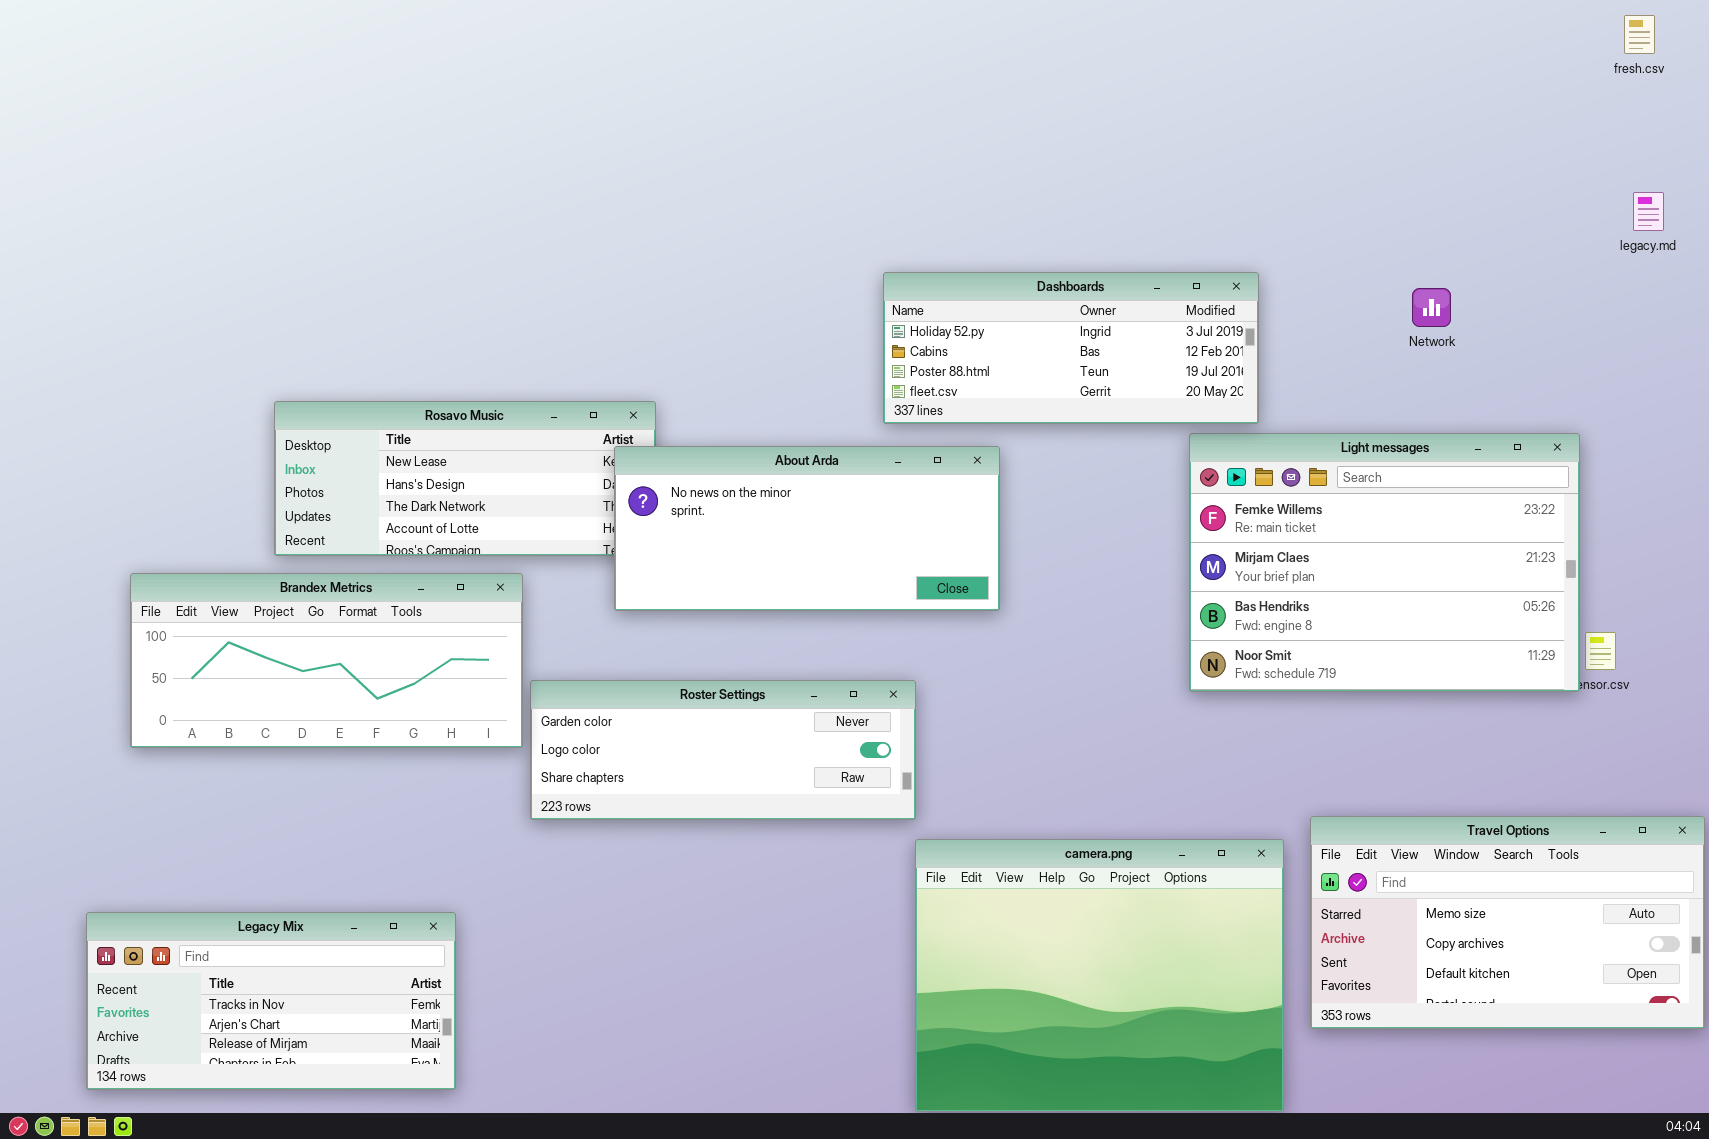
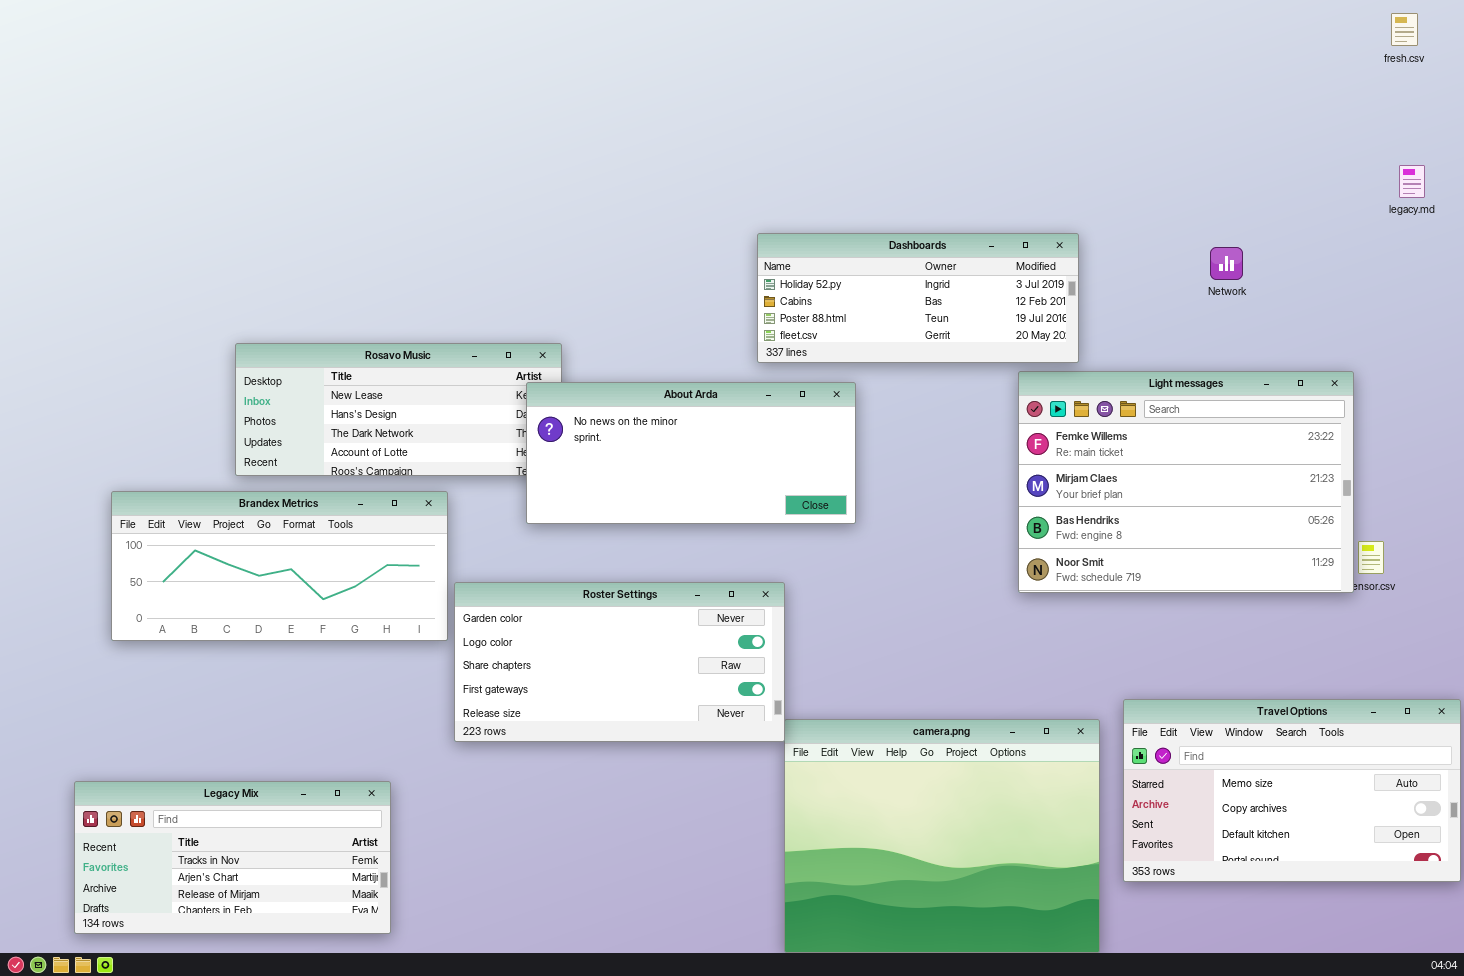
Roster Settings: [530,680,916,820] -> [454,582,785,742], resized

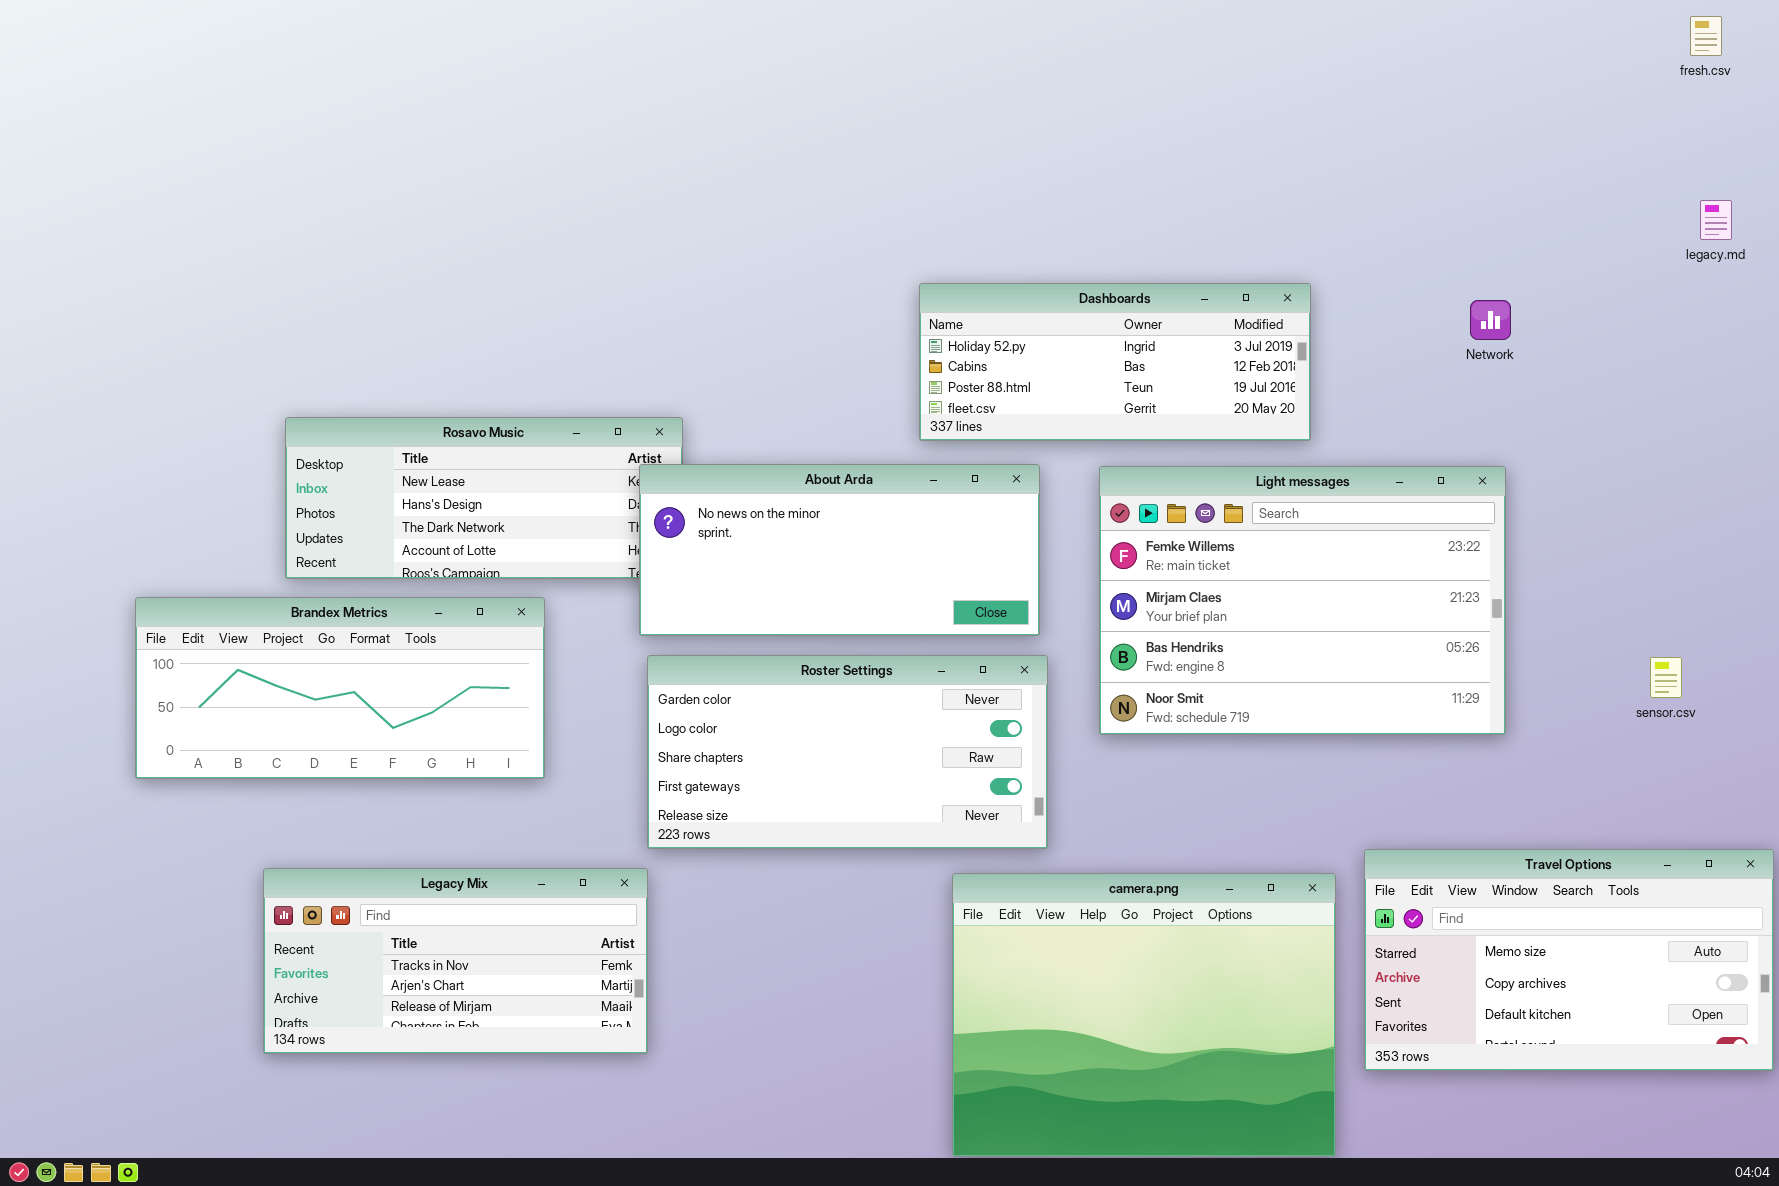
Light messages: [1018,371,1354,593] -> [1099,466,1506,735], moved
Roster Settings: [454,582,785,742] -> [647,655,1048,849], moved
Legacy Mix: [74,781,391,934] -> [263,868,648,1054], moved

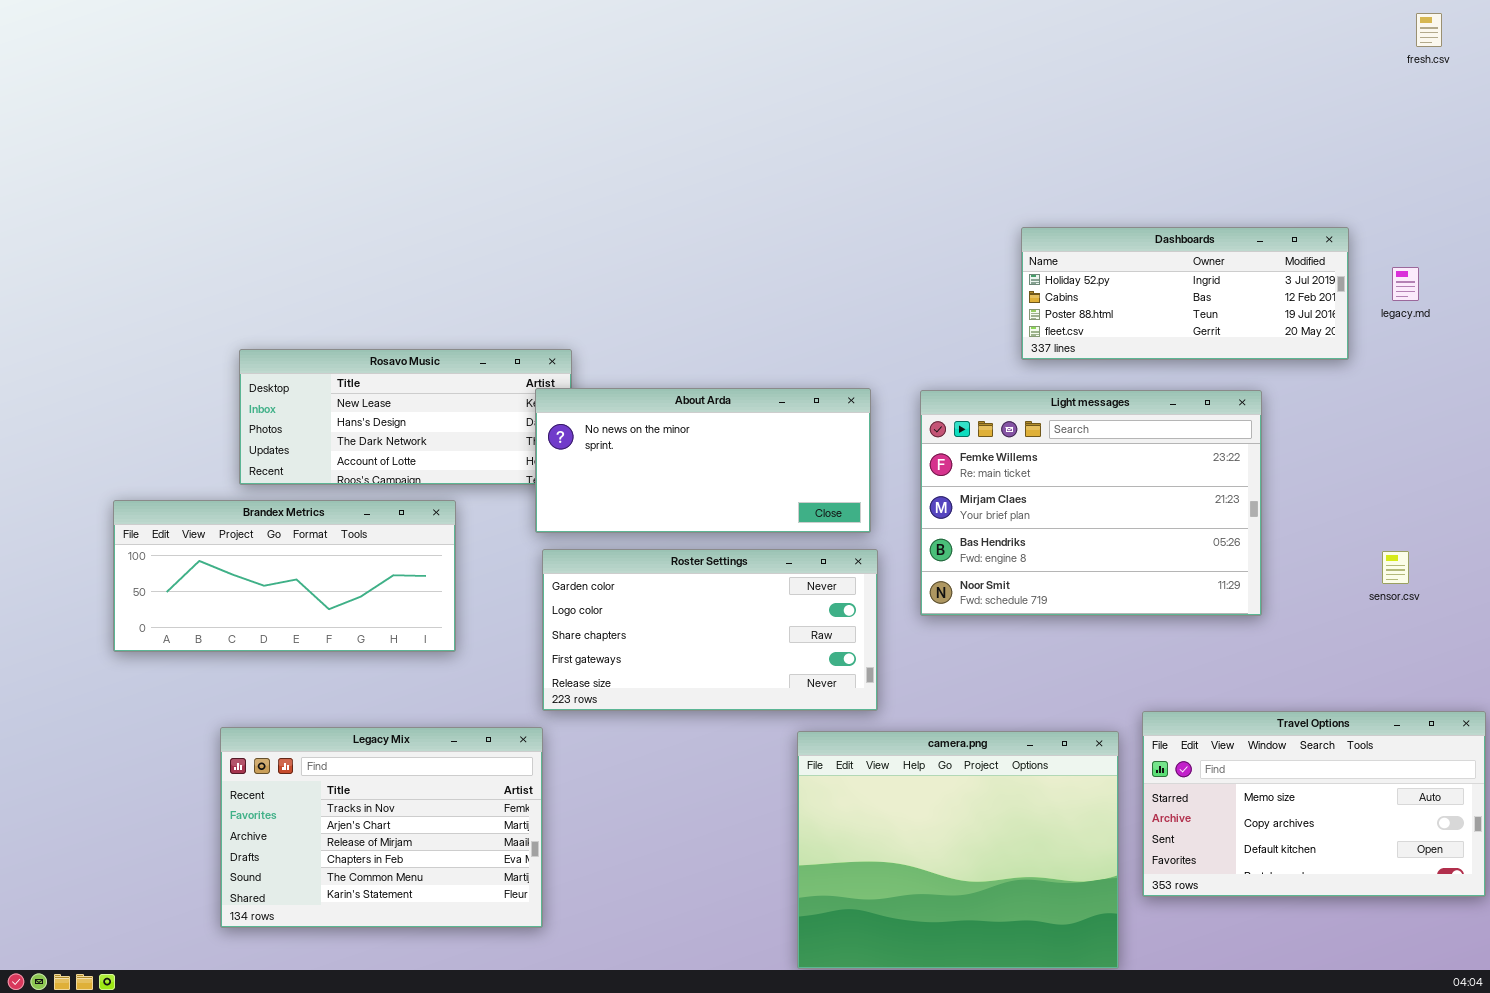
legacy.md: [1700,200,1732,240] -> [1392,267,1419,301], moved
Dashboards: [919,283,1311,441] -> [1021,227,1349,360], moved
Legacy Mix: [263,868,648,1054] -> [220,727,543,928], resized

